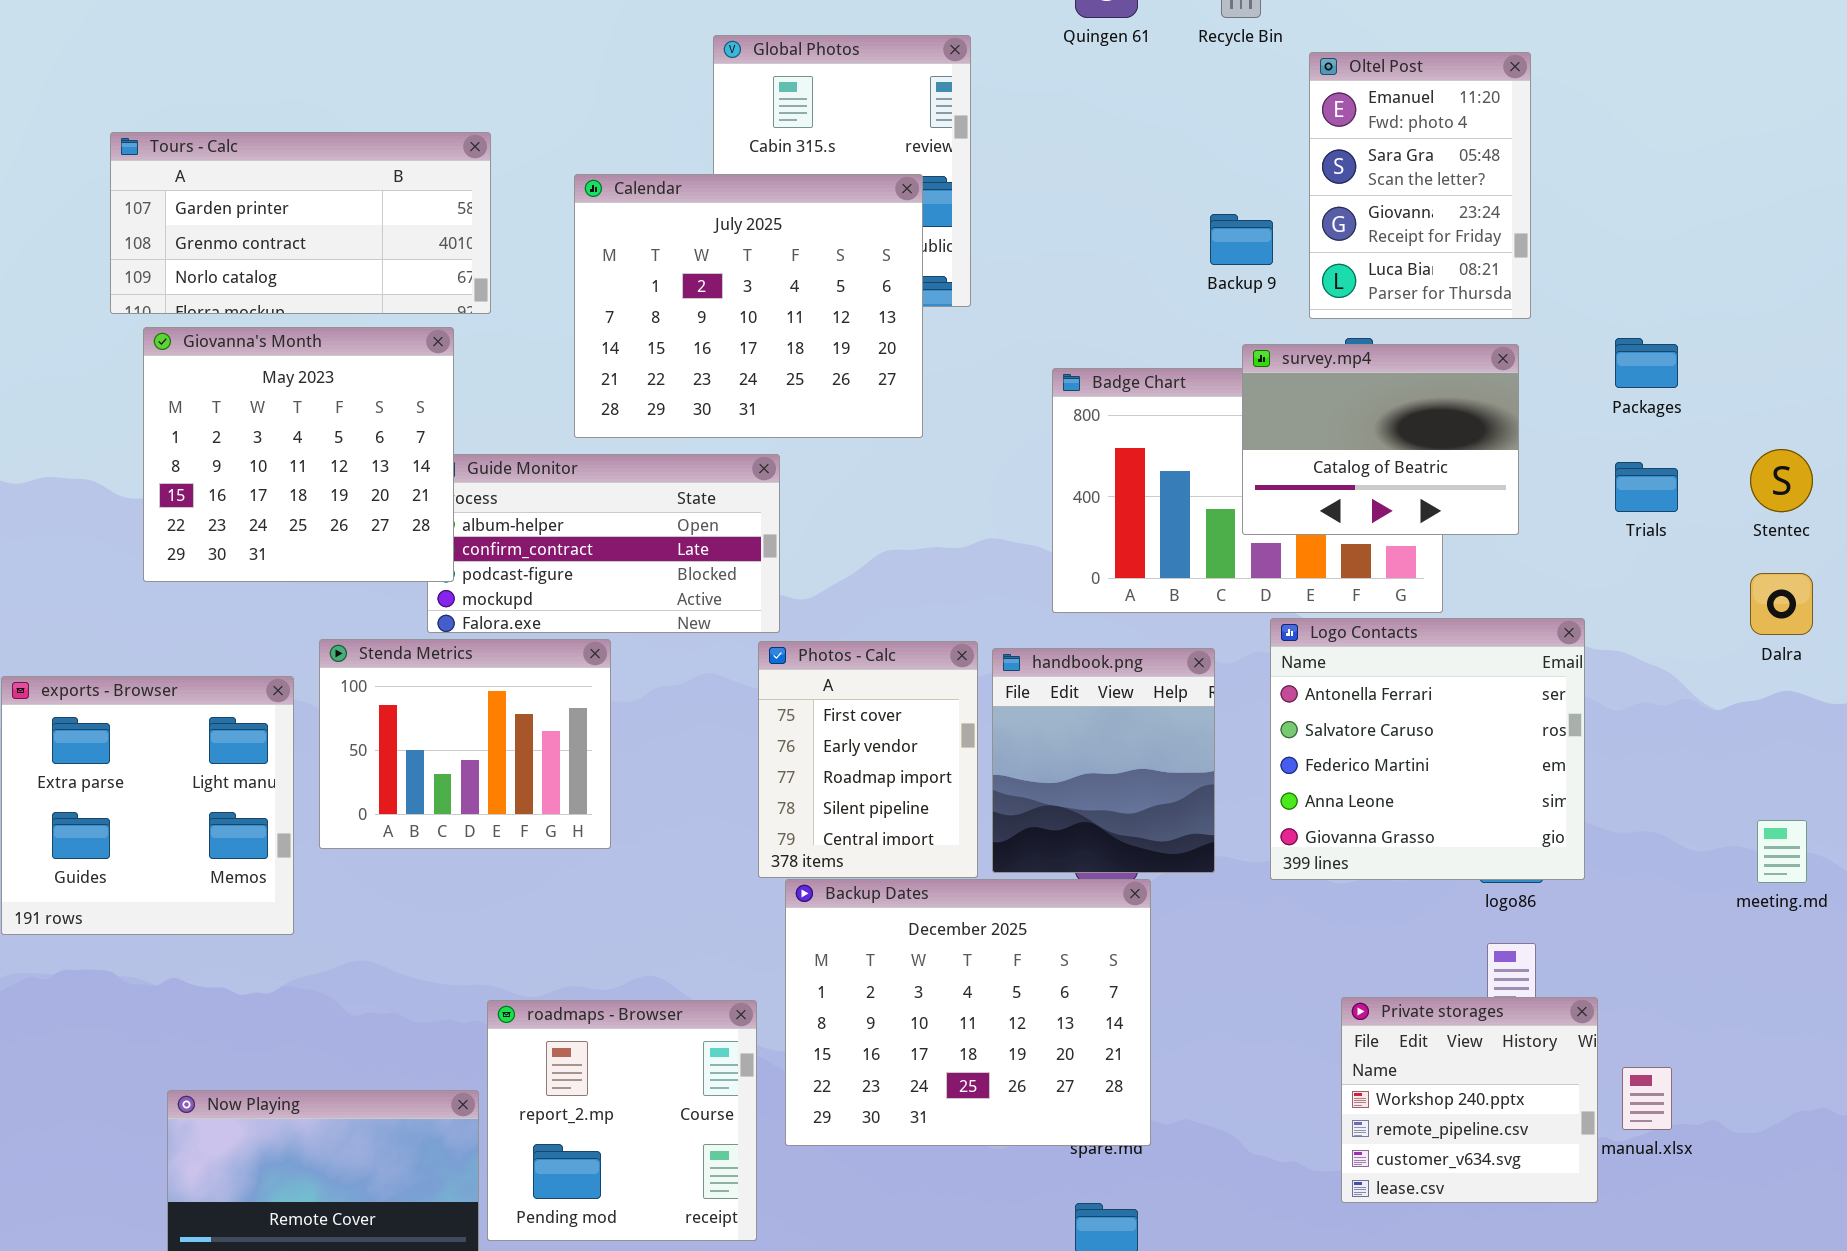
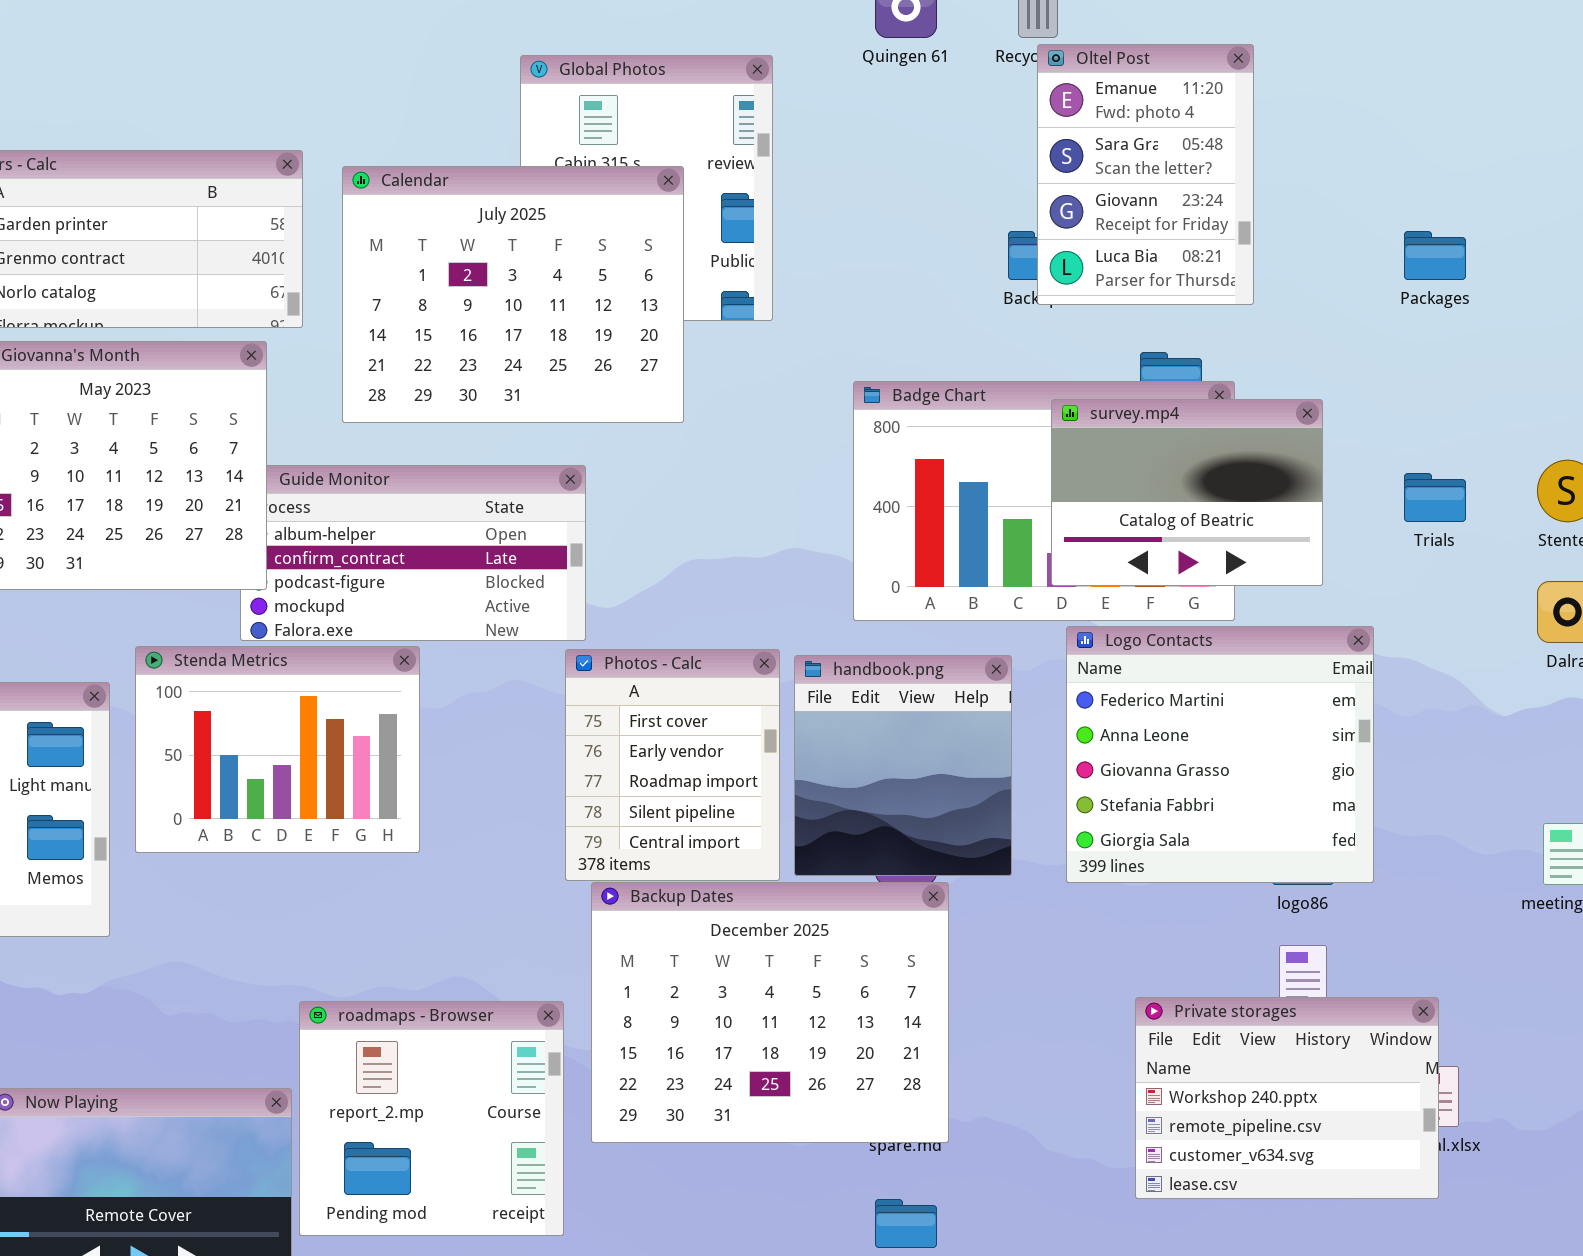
Oltel Post: [1309,52,1531,319] -> [1037,44,1254,305], moved
Calendar: [574,174,923,438] -> [342,166,684,423], moved
Packages: [1615,338,1678,388] -> [1404,231,1466,280], moved
survey.mp4: [1242,344,1519,535] -> [1051,399,1323,586], moved
Logo Contacts: [1270,618,1585,880] -> [1066,626,1374,883], scrolled down 2 rows
Private storages: [1341,997,1598,1203] -> [1135,997,1439,1199], resized

